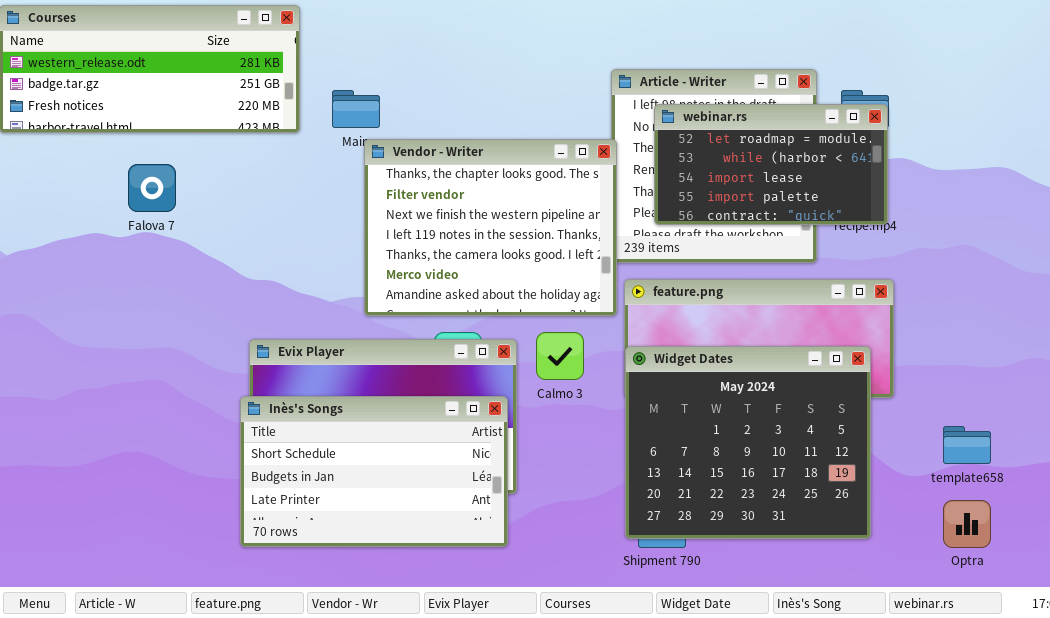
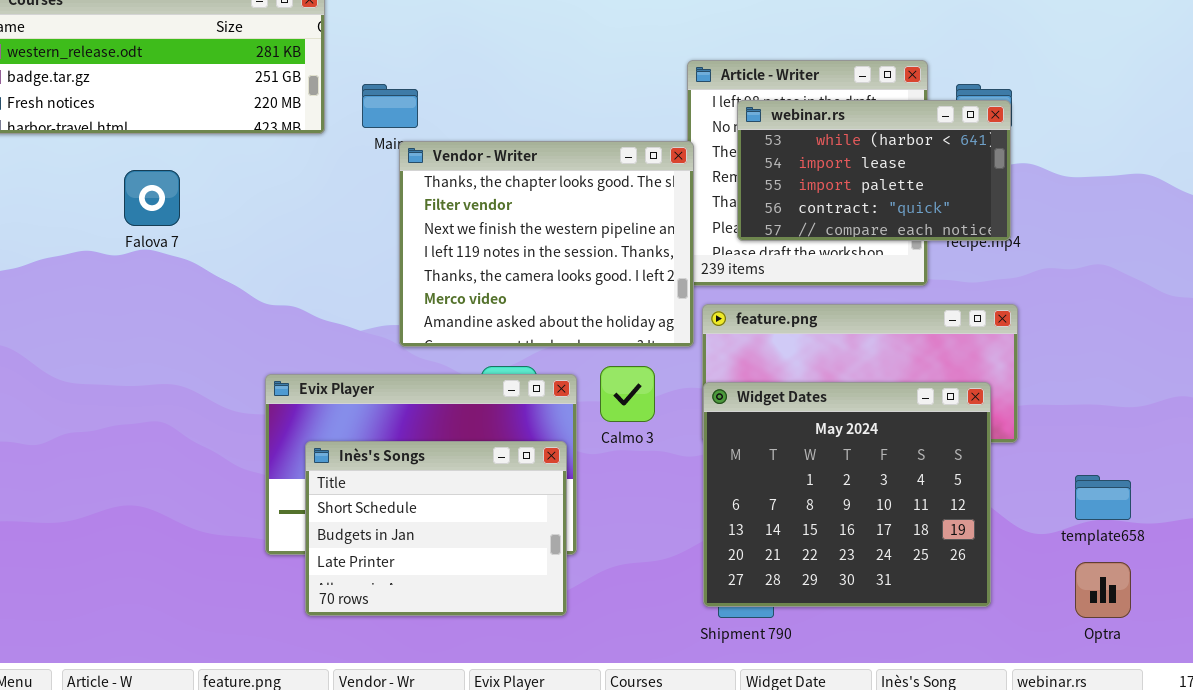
webinar.rs: [654,104,888,225] -> [737,100,1011,241], scrolled down 1 row
Inès's Songs: [240,396,508,547] -> [305,441,567,616], resized

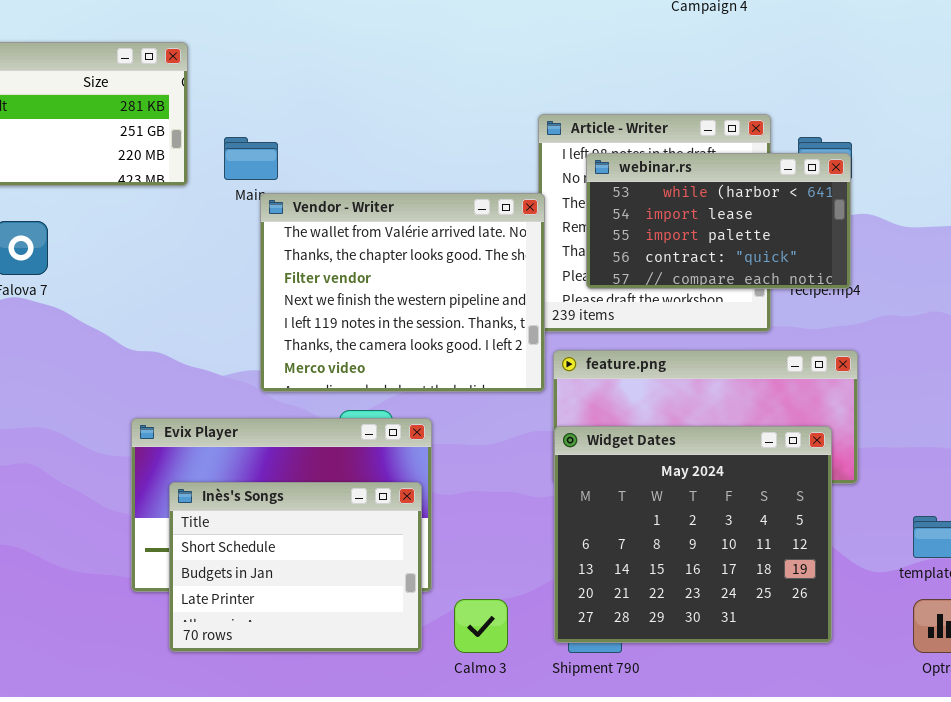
Vendor - Writer: [399,141,694,347] -> [260,193,545,392], scrolled up 1 row
Calmo 3: [600,366,655,422] -> [454,599,508,653], moved

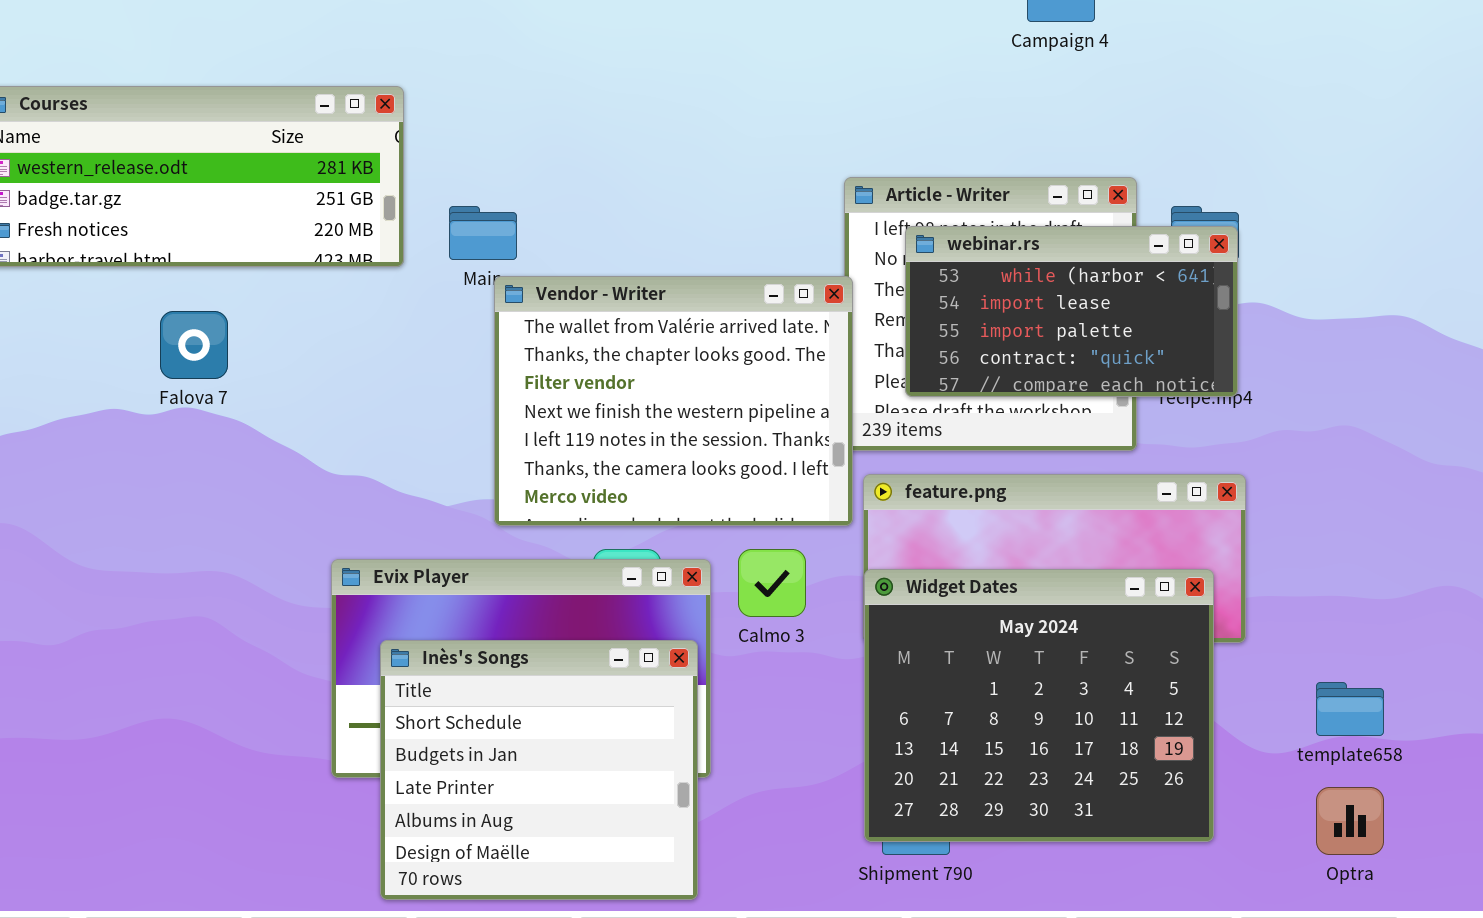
Inès's Songs: [169,482,422,652] -> [380,640,698,900], resized
Calmo 3: [454,599,508,653] -> [738,549,806,617], moved

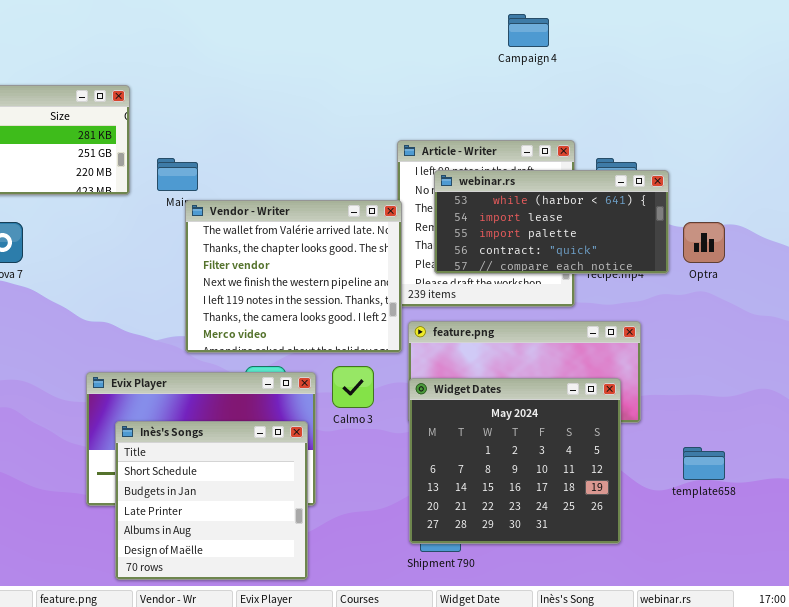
webinar.rs: [905,226,1238,397] -> [434,170,669,274], resized
Optra: [1316,787,1384,855] -> [683,222,725,263], moved

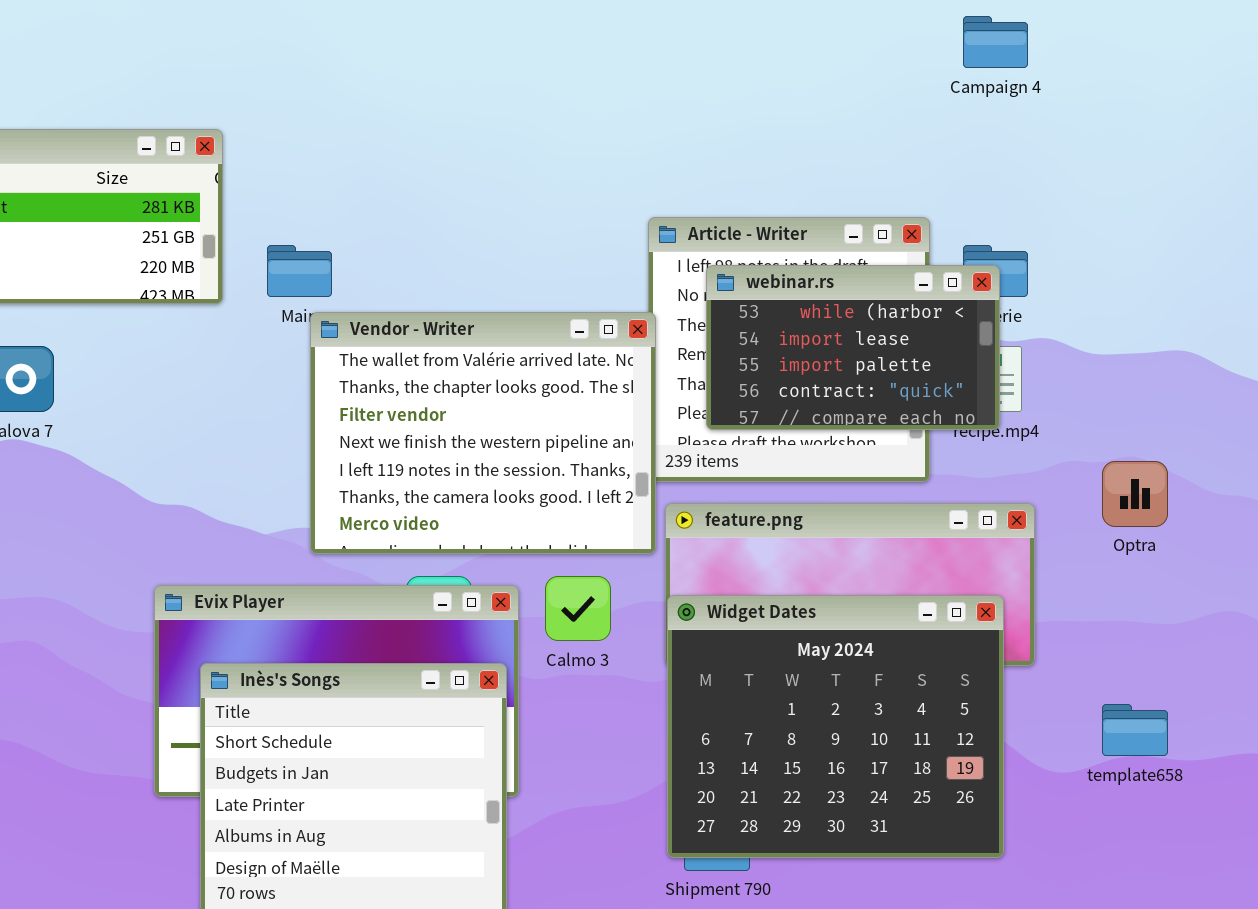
Campaign 4: [508,14,549,47] -> [963,16,1028,68], moved
webinar.rs: [434,170,669,274] -> [706,265,1000,430], resized
Optra: [683,222,725,263] -> [1102,461,1168,527], moved

